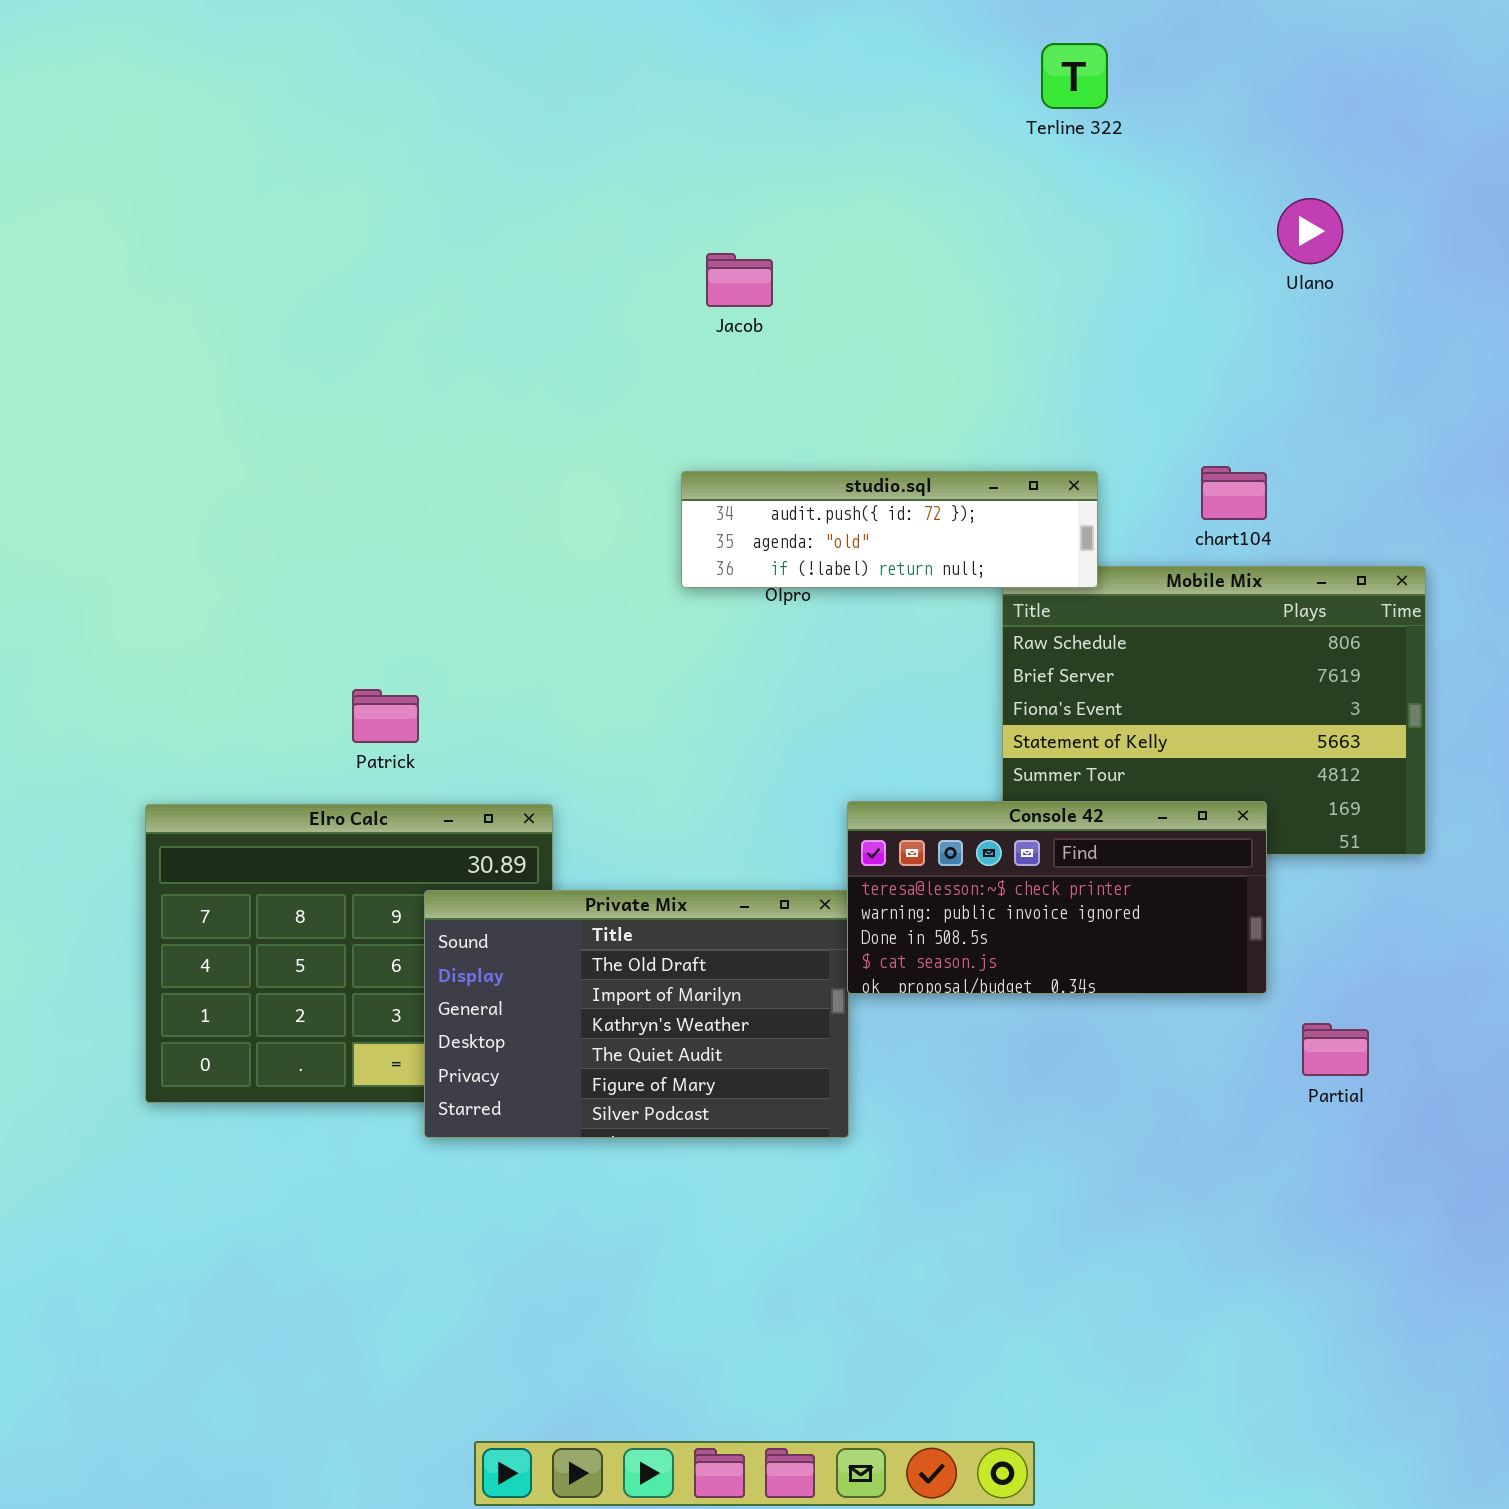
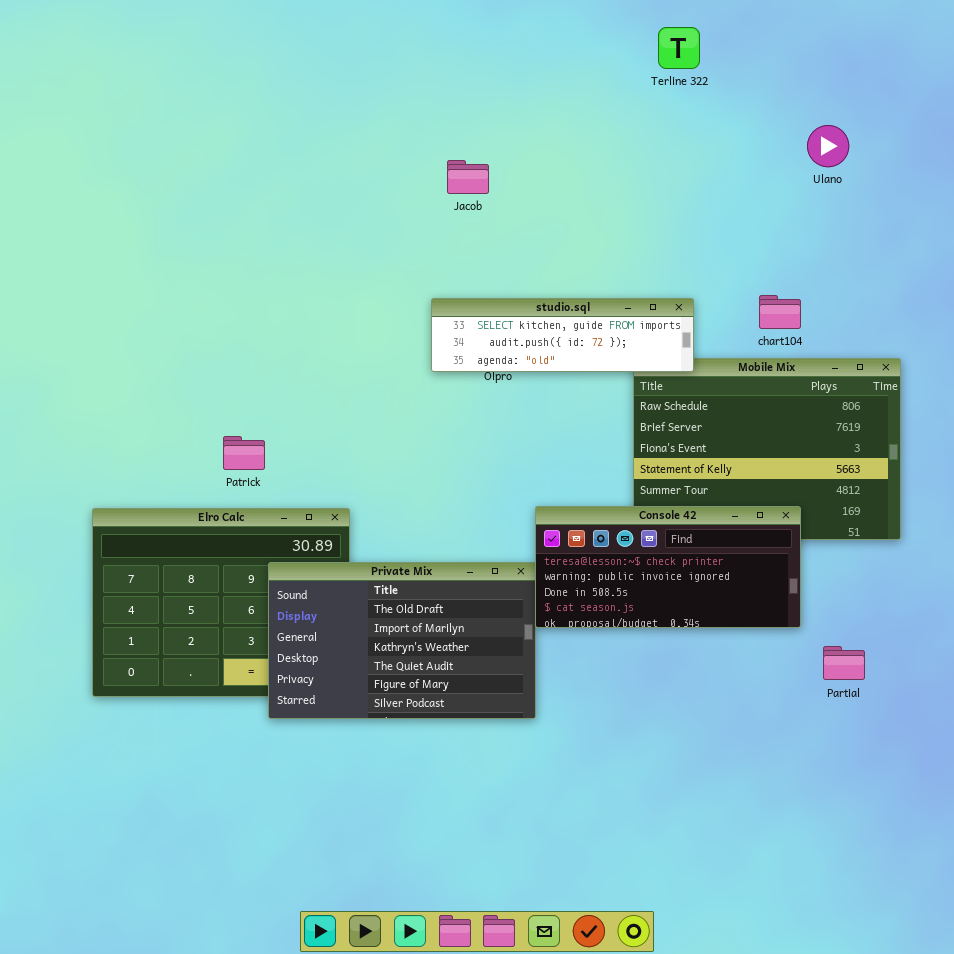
studio.sql: [681,471,1098,588] -> [431,298,694,372], scrolled up 1 row

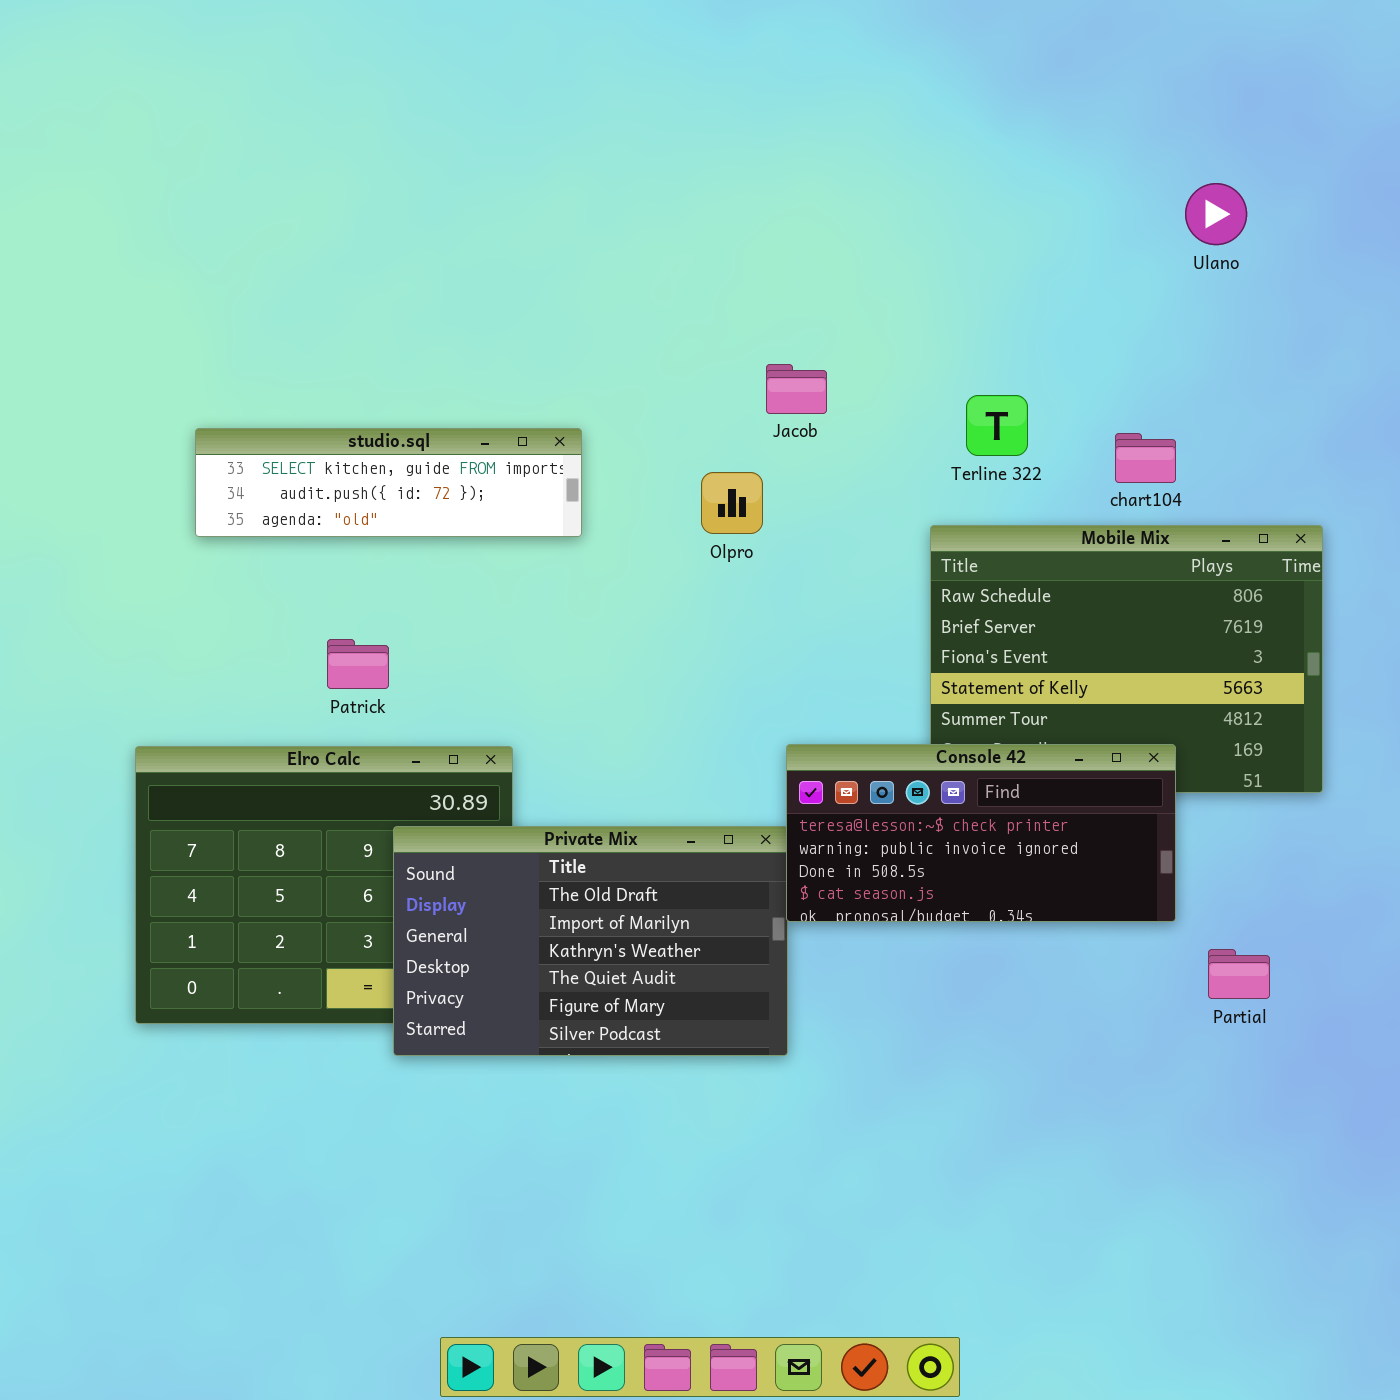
Terline 322: [658,27,700,69] -> [966,395,1028,456], moved
Jacob: [447,160,489,194] -> [766,364,827,414], moved
studio.sql: [431,298,694,372] -> [195,428,582,537], moved

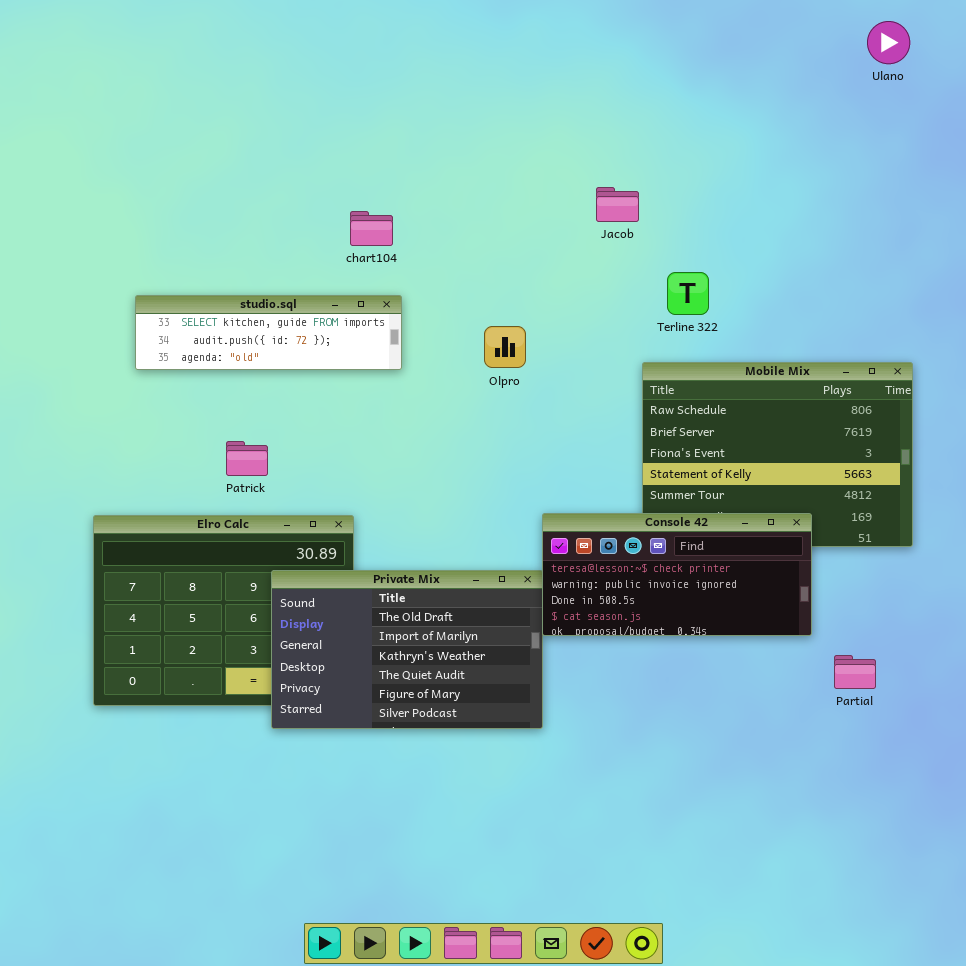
Ulano: [1185,183,1247,245] -> [867,21,910,64], moved
Jacob: [766,364,827,414] -> [596,187,639,222], moved
chart104: [1115,433,1176,483] -> [350,211,393,246], moved

